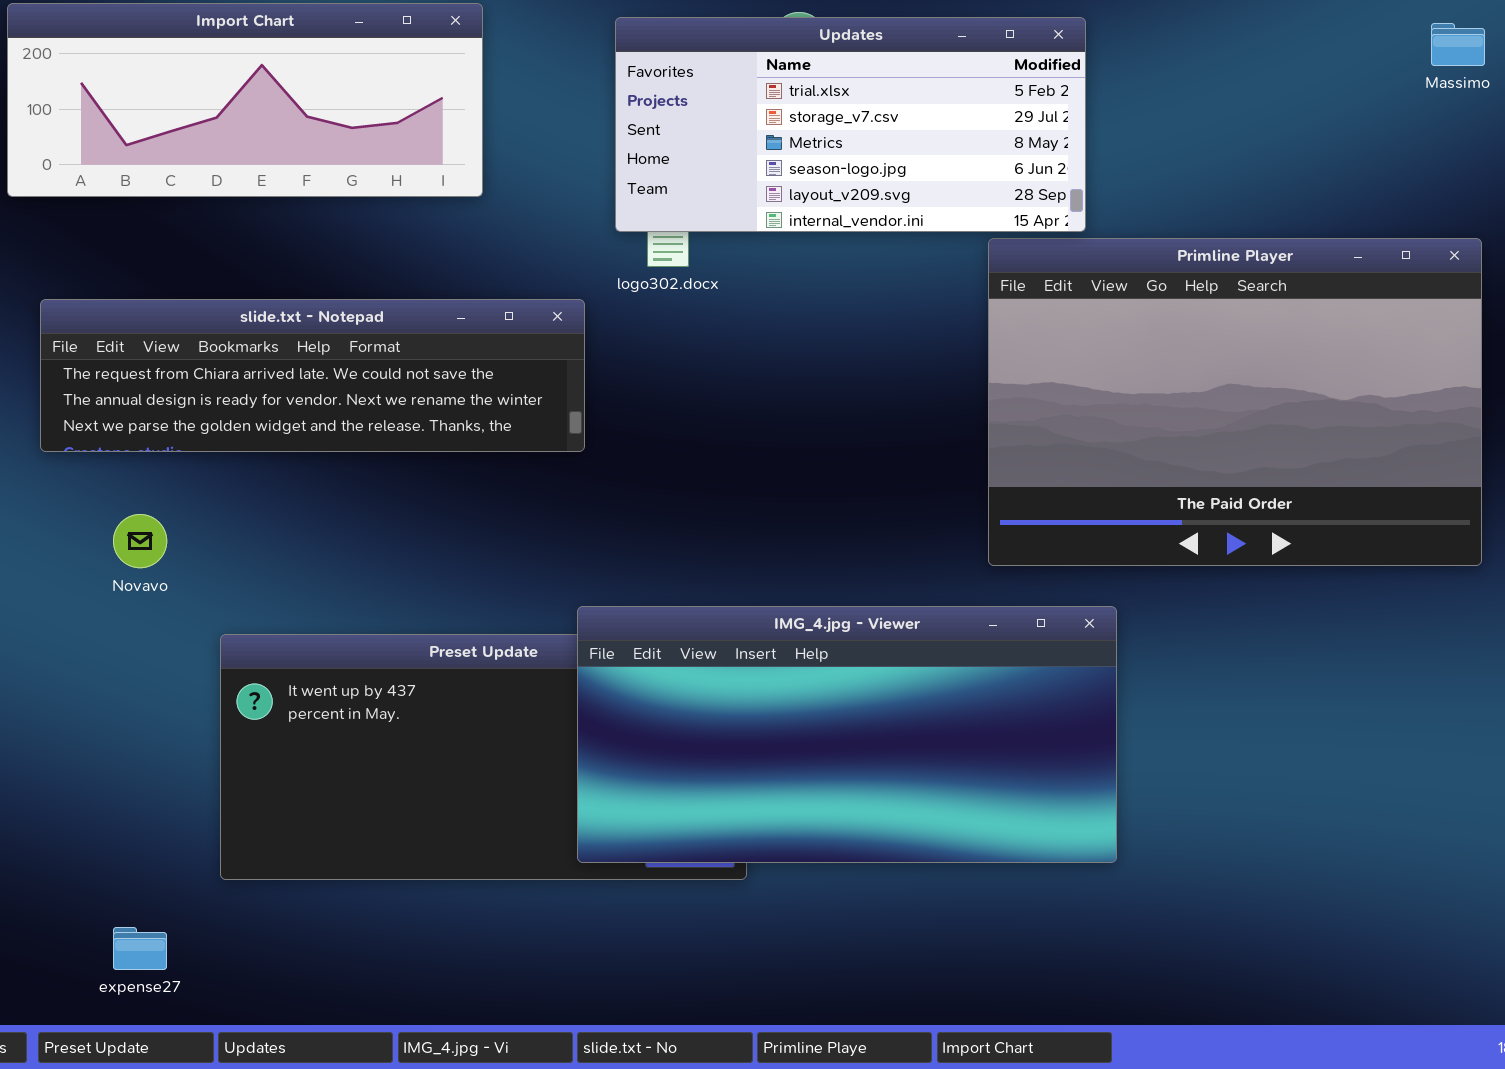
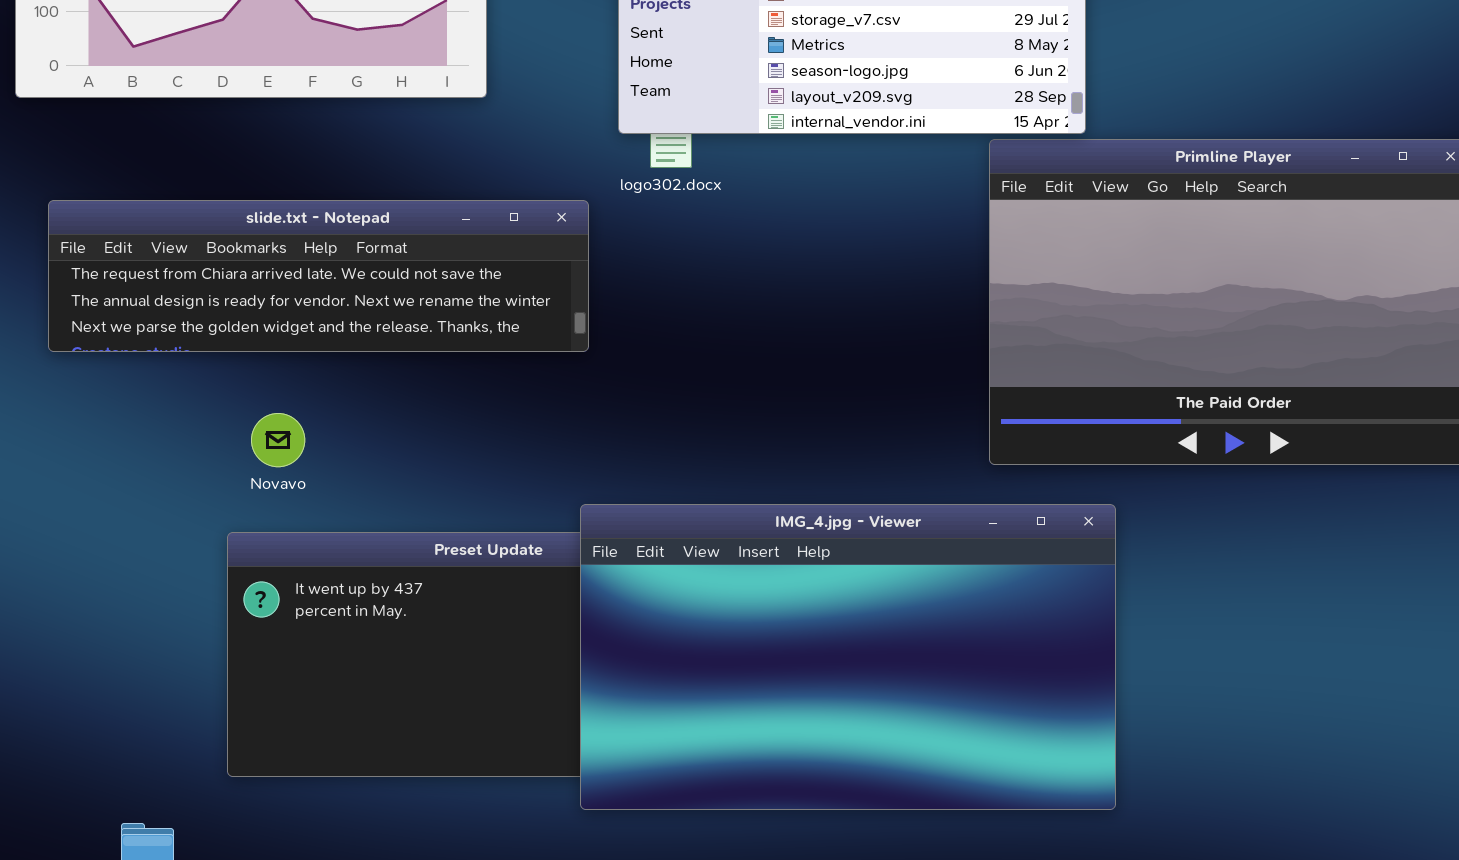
Novavo: [113,514,167,568] -> [251,413,305,467], moved
IMG_4.jpg - Viewer: [577,606,1117,863] -> [580,504,1116,810], resized

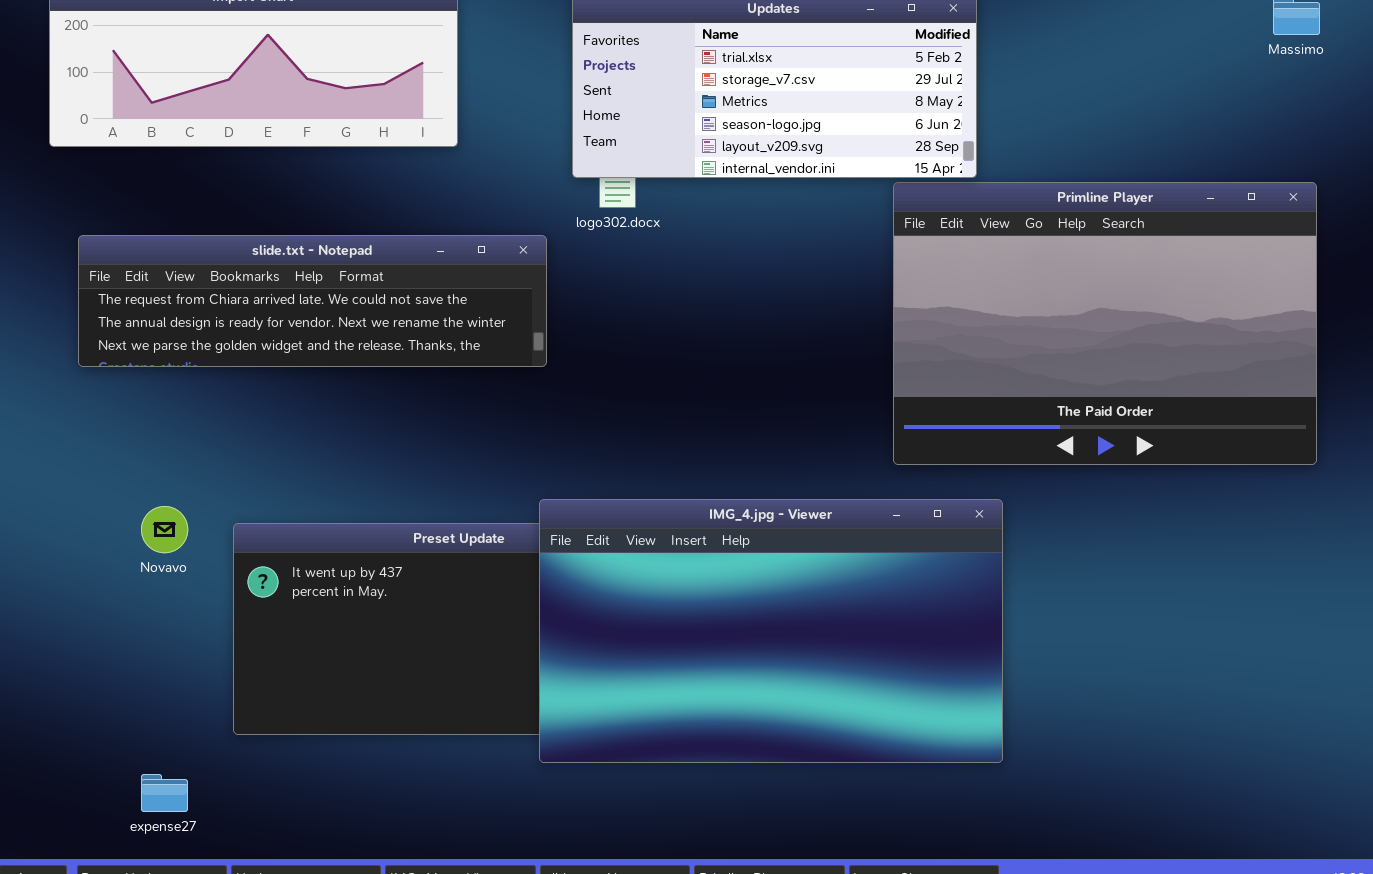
Novavo: [251,413,305,467] -> [141,506,188,553], moved

